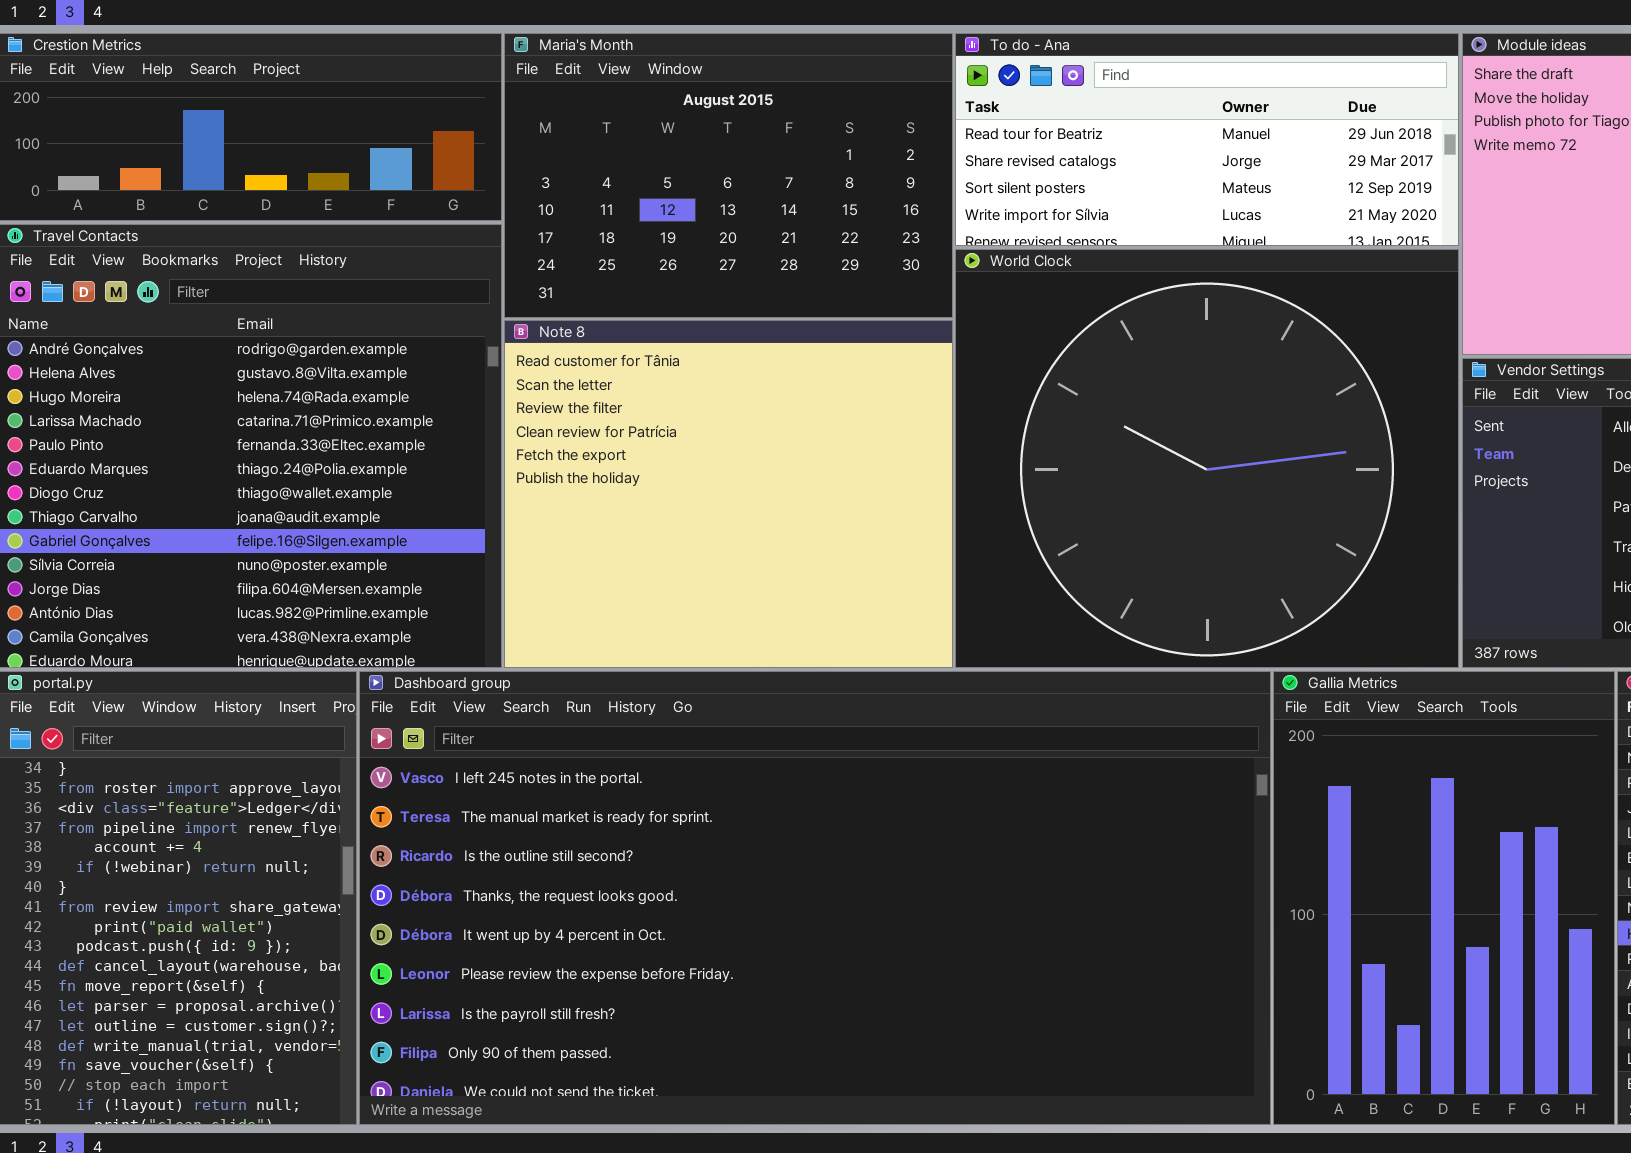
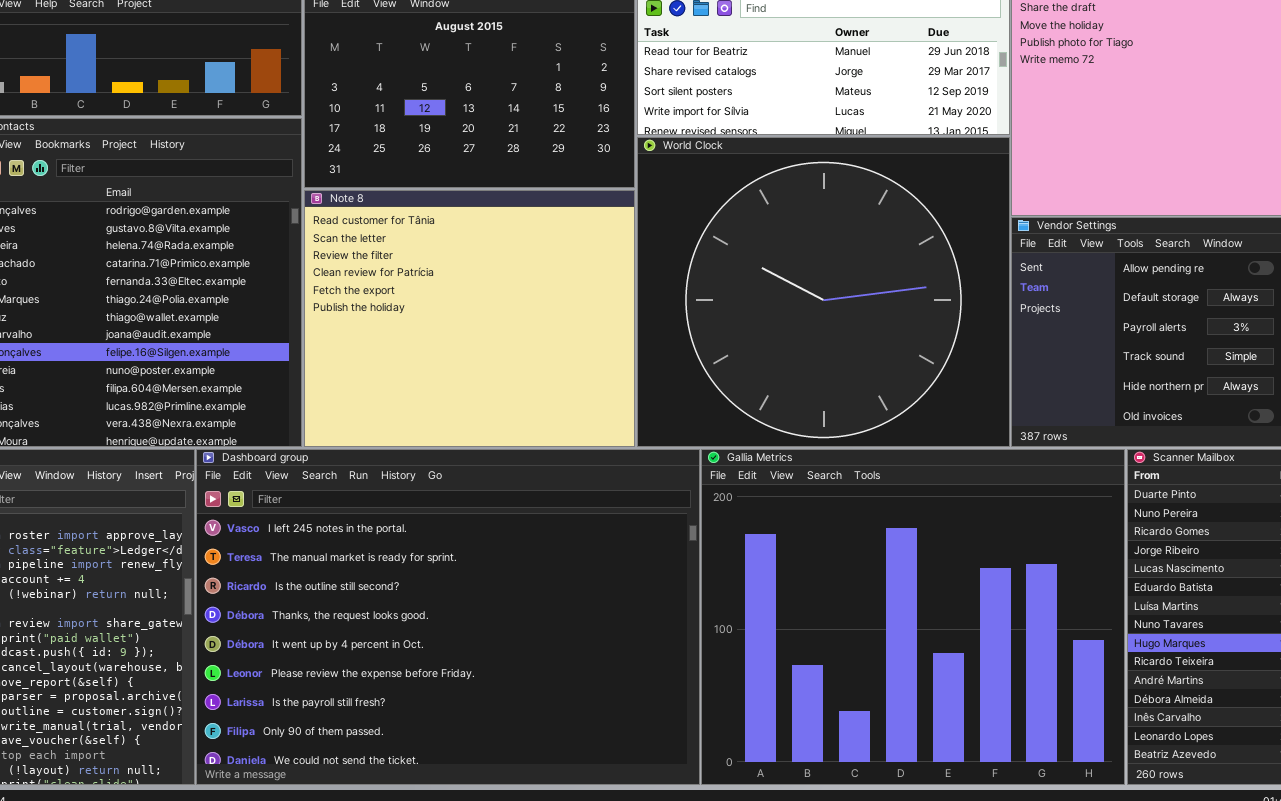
Dashboard group: [359,671,1271,1125] -> [196,449,700,785], resized
Gallia Metrics: [1273,671,1615,1125] -> [701,449,1125,785], resized

